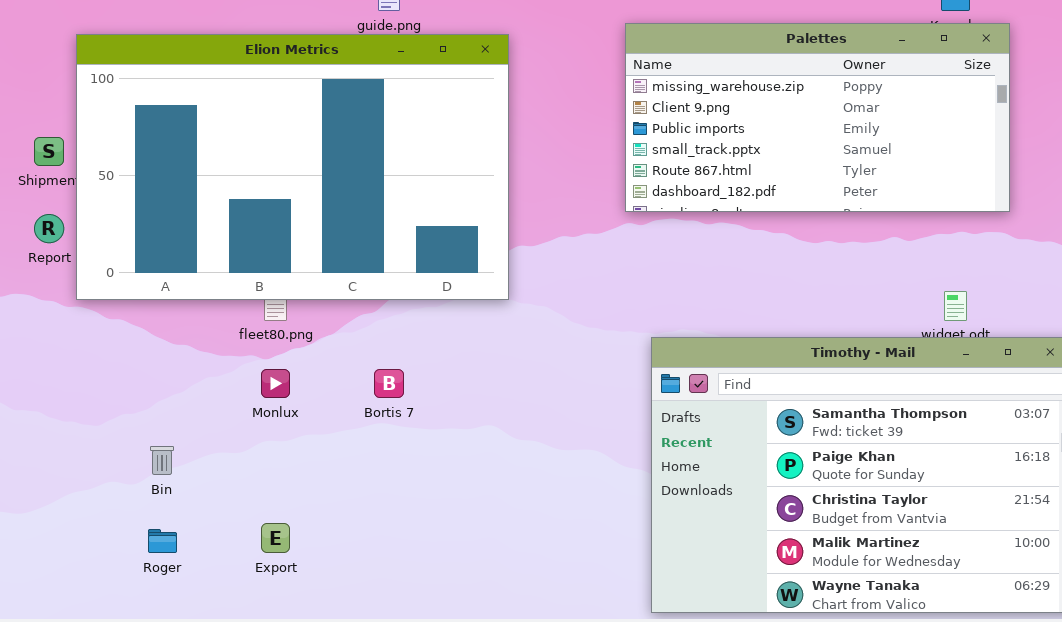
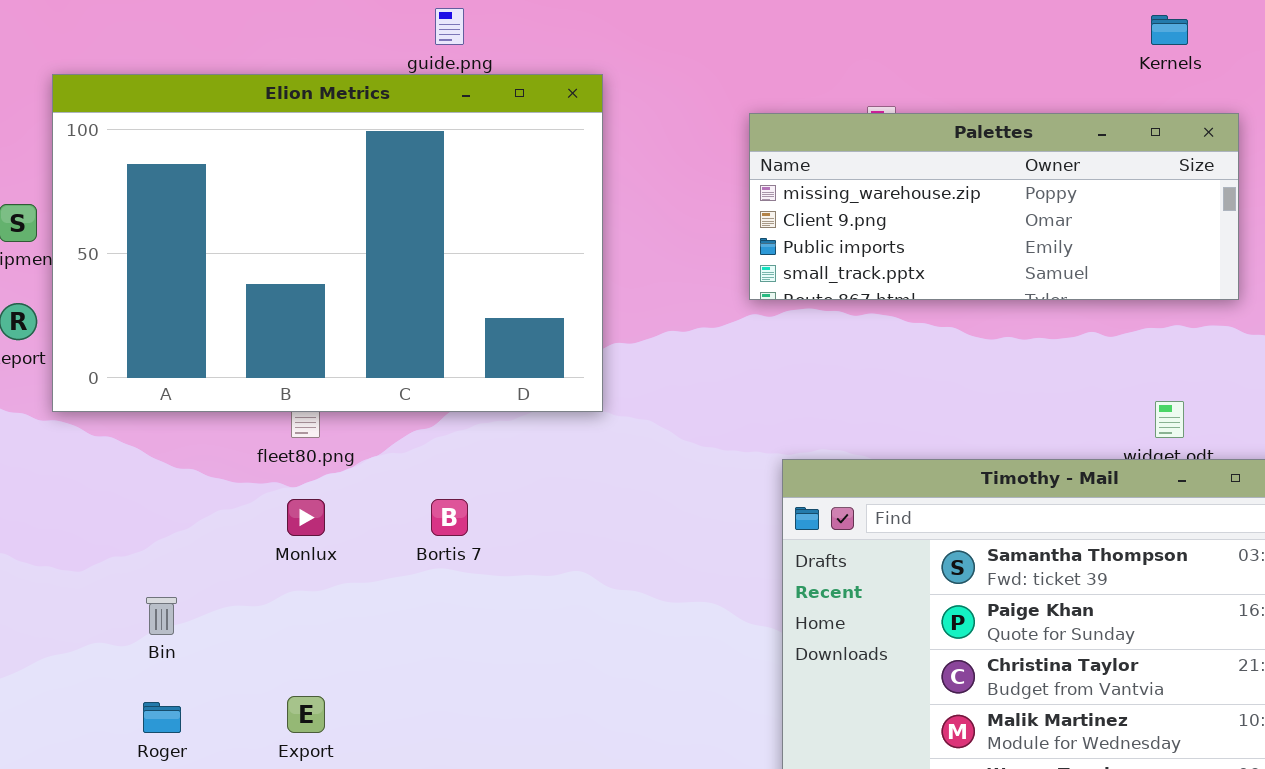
Palettes: [625,23,1010,212] -> [749,113,1239,300], resized

